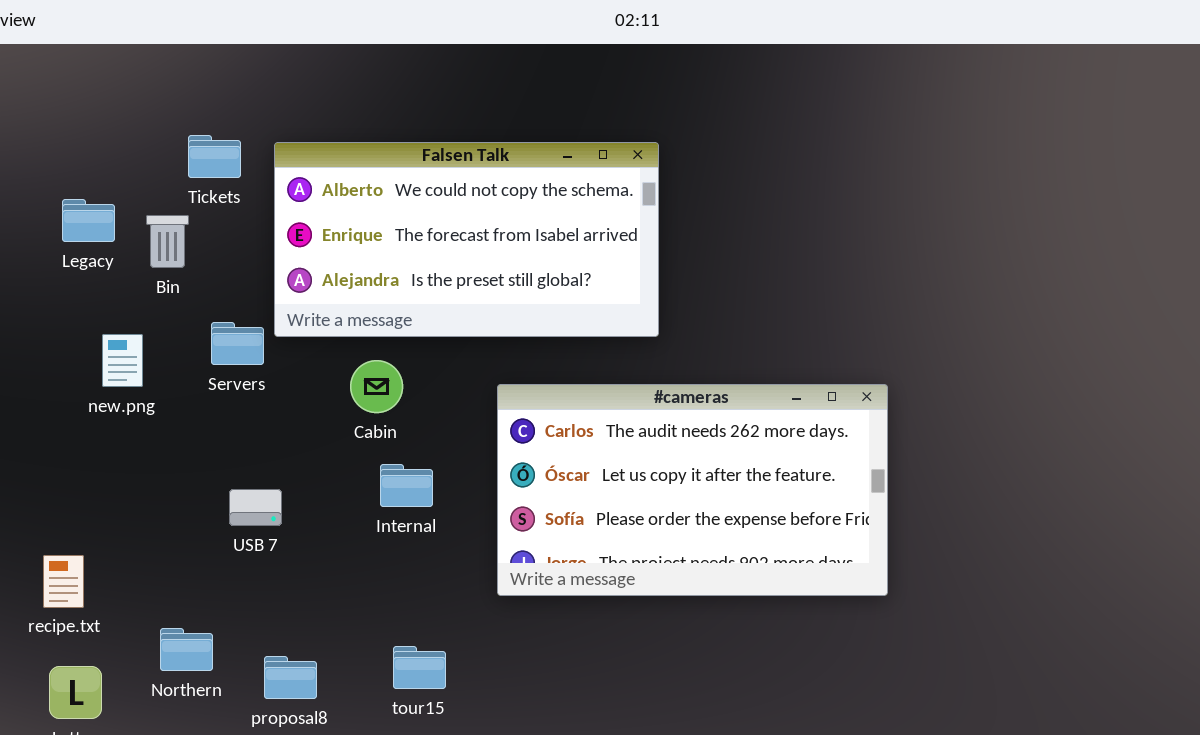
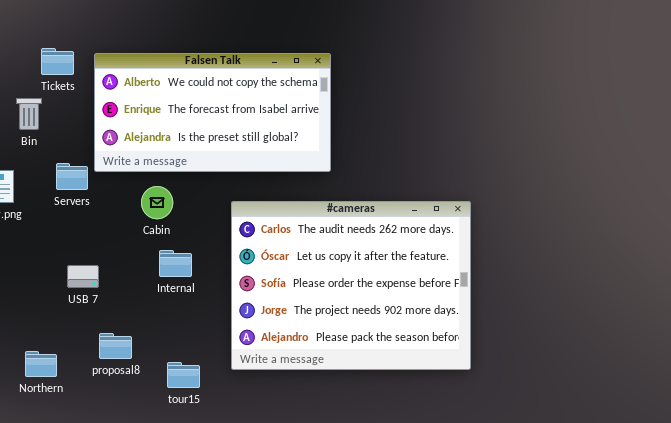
#cameras: [497,384,888,596] -> [231,201,471,370], resized
proposal8: [264,656,317,699] -> [99,333,132,359], moved

